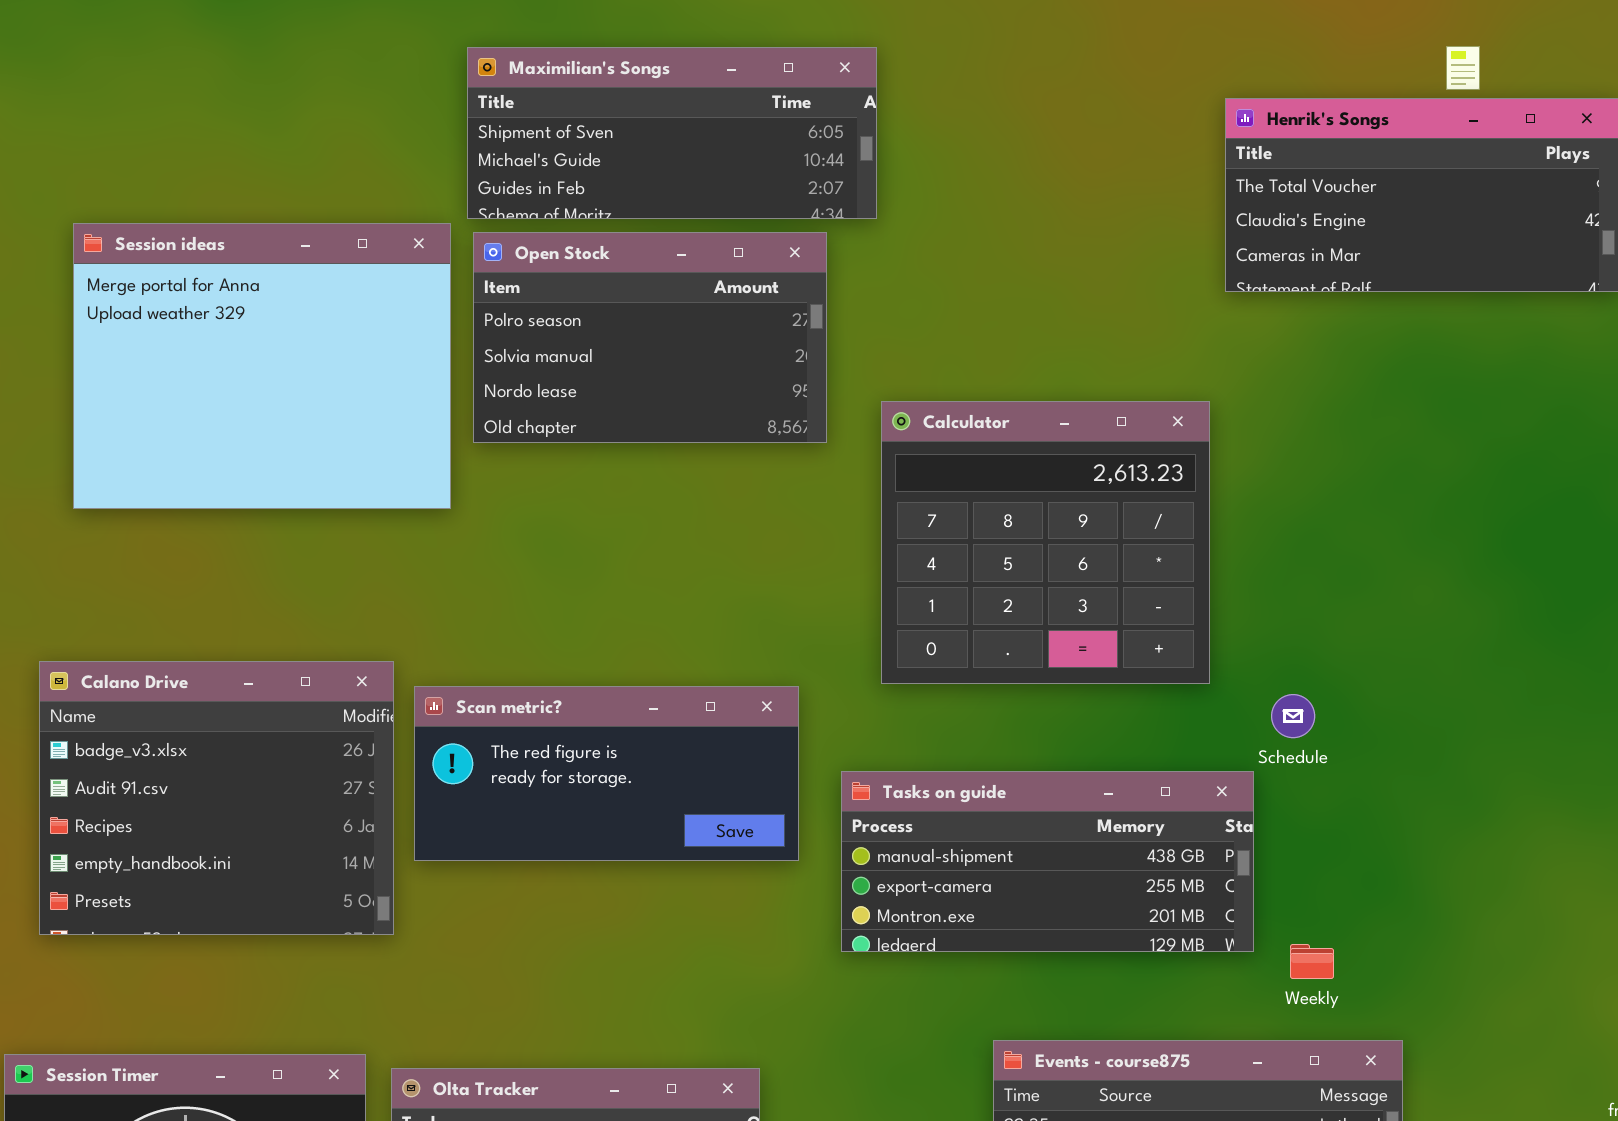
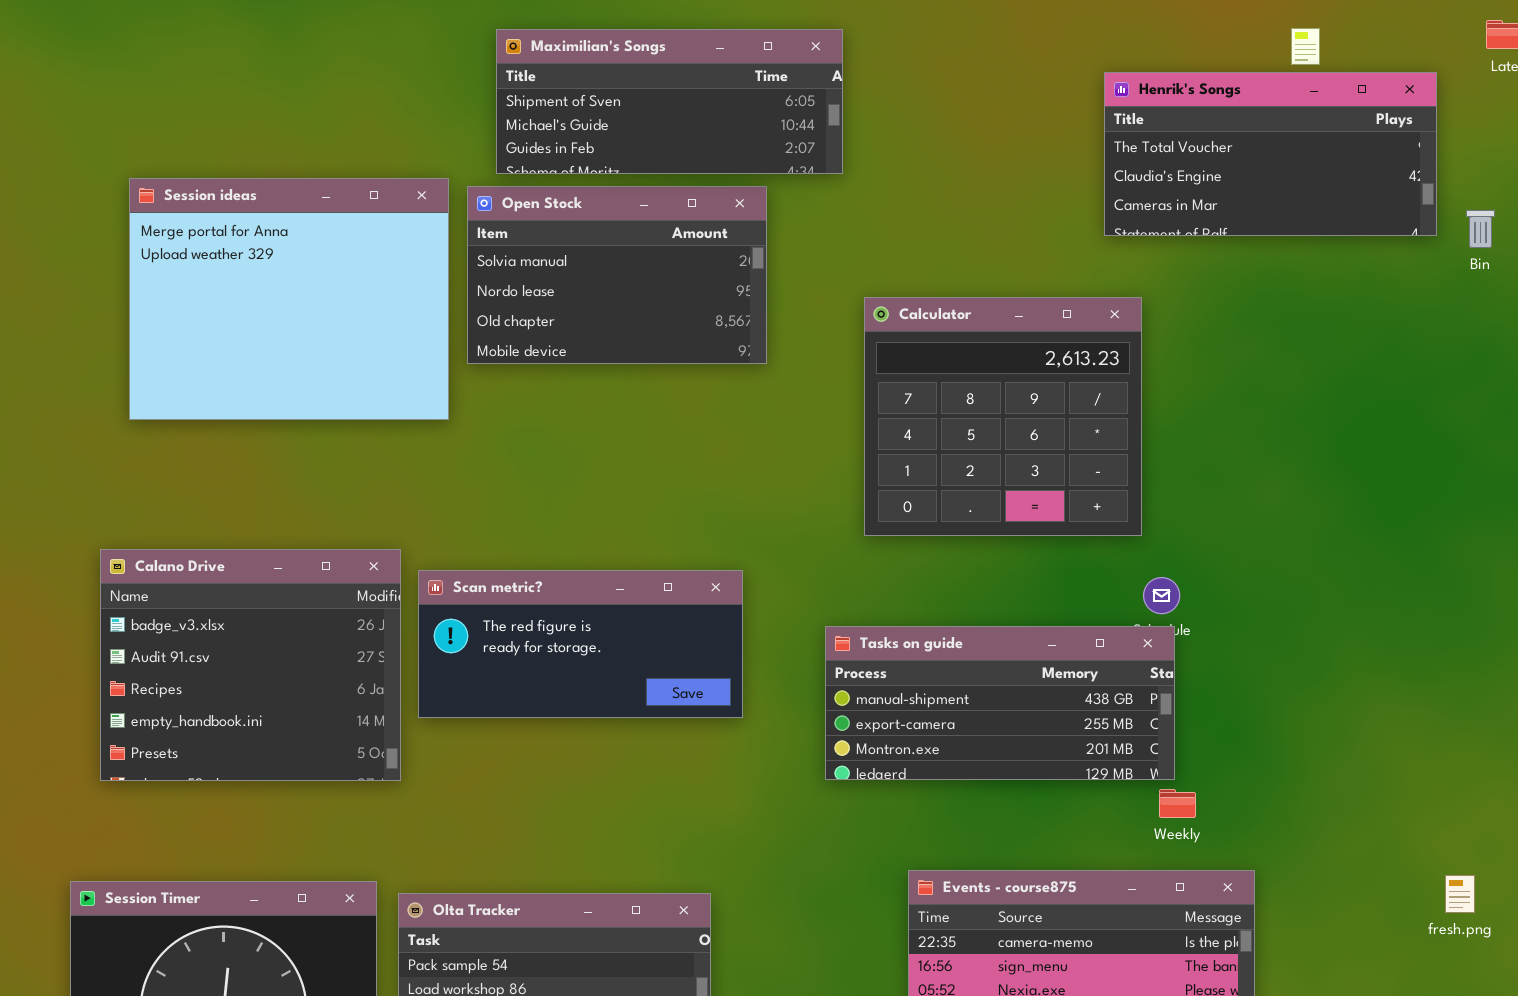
Maximilian's Songs: [467,47,877,219] -> [496,29,843,174], moved
Open Stock: [473,232,827,443] -> [467,186,767,364], scrolled down 1 row
Calculator: [881,401,1210,684] -> [864,297,1142,536], moved
Tasks on guide: [841,771,1254,952] -> [825,626,1175,780], moved

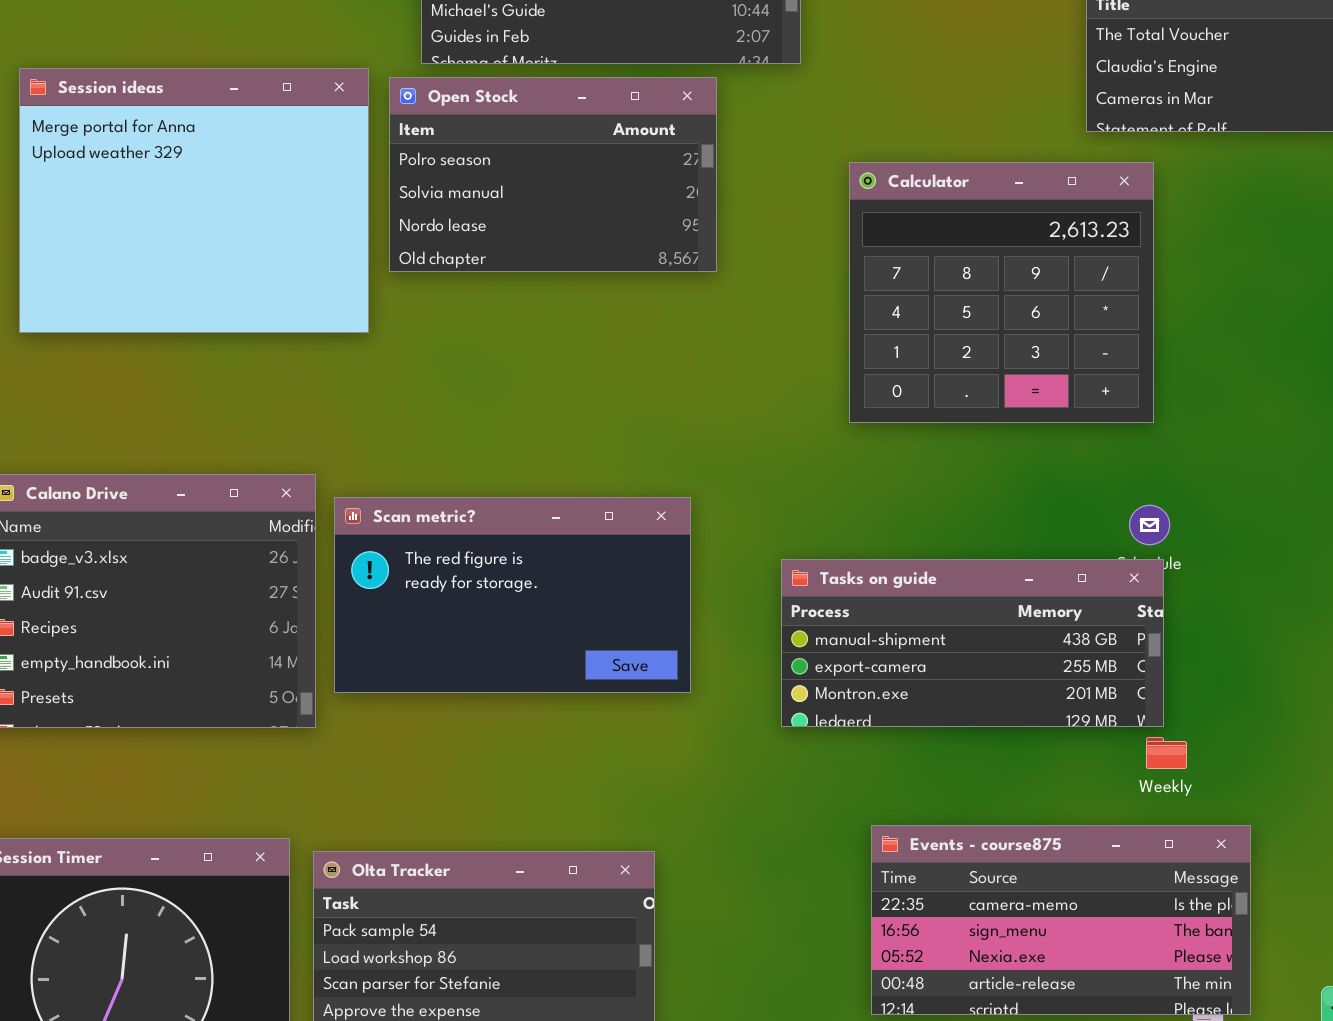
Open Stock: [467,186,767,364] -> [389,77,717,272], scrolled up 1 row
Calculator: [864,297,1142,536] -> [849,162,1154,423], moved
Scan metric?: [418,570,743,718] -> [334,497,691,693], resized

